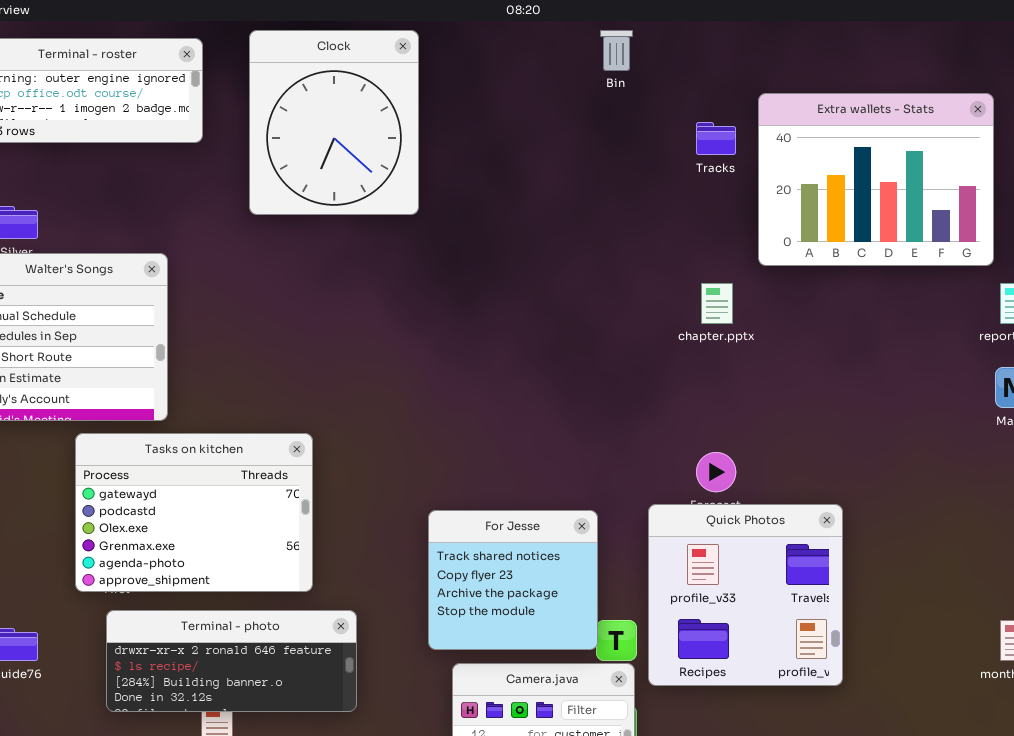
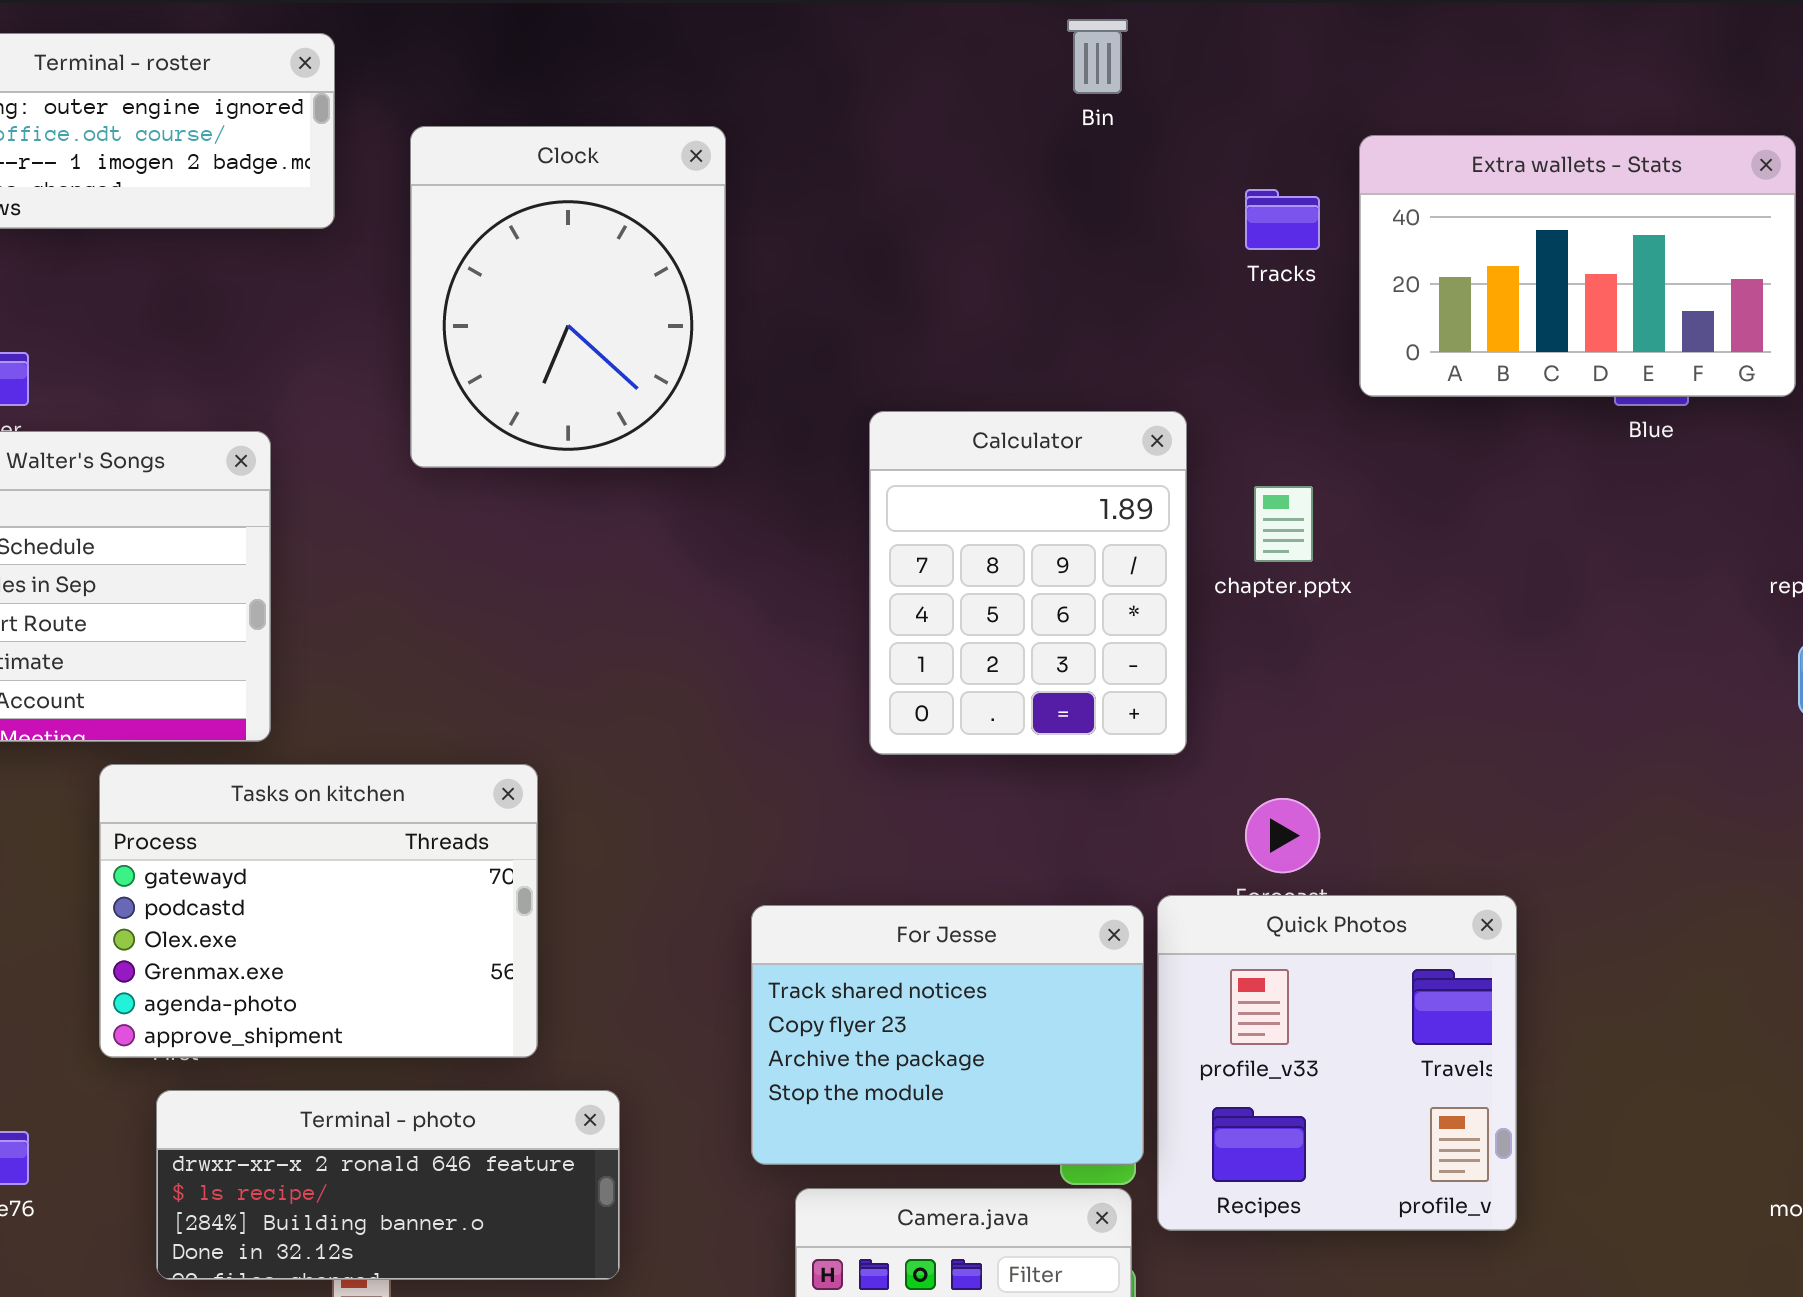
Clock: [249,30,419,215] -> [410,126,726,468], moved
Extra wallets - Stats: [758,93,994,266] -> [1359,135,1796,397], resized
Calculator: none -> [869,411,1187,755], opened
For Jesse: [428,510,598,650] -> [751,905,1144,1165], resized

